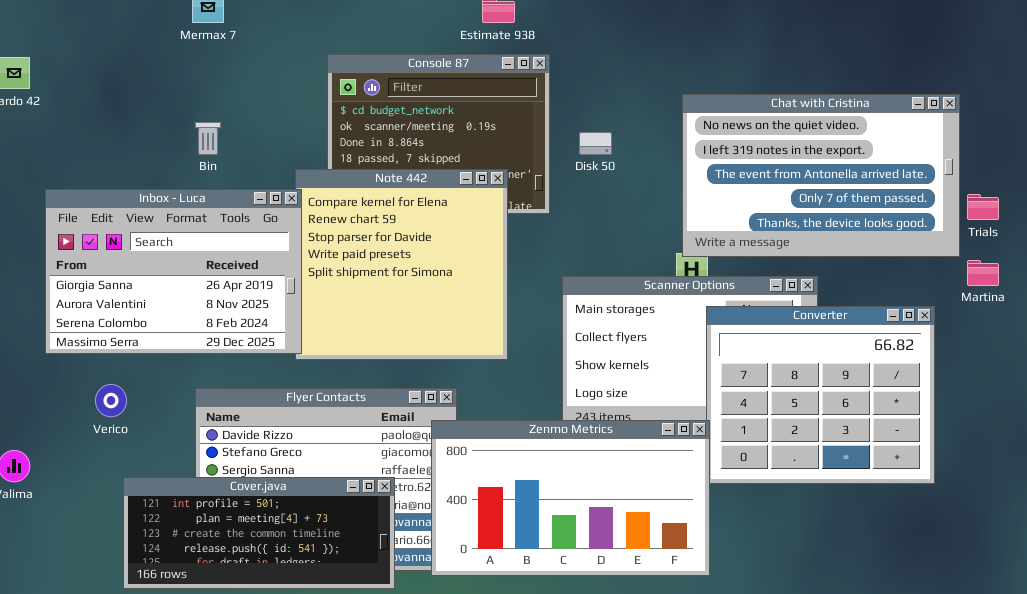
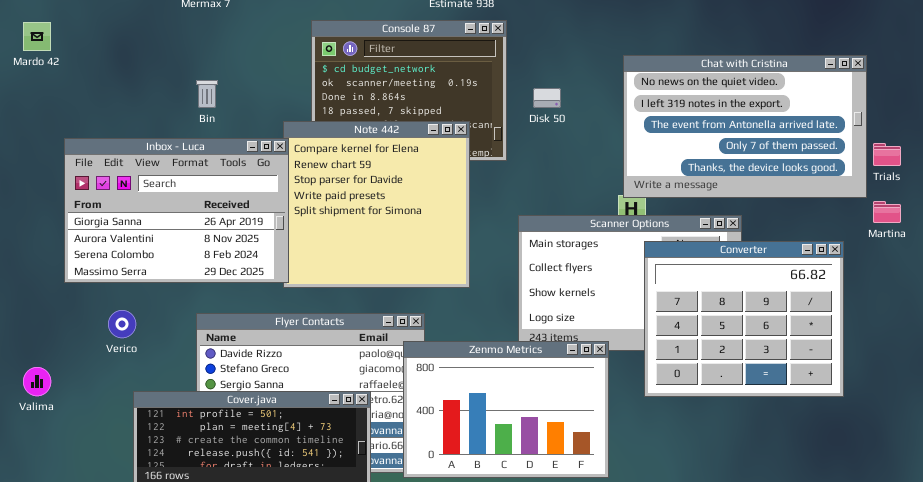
Zenmo Metrics: [431,420,710,576] -> [403,341,609,478], resized

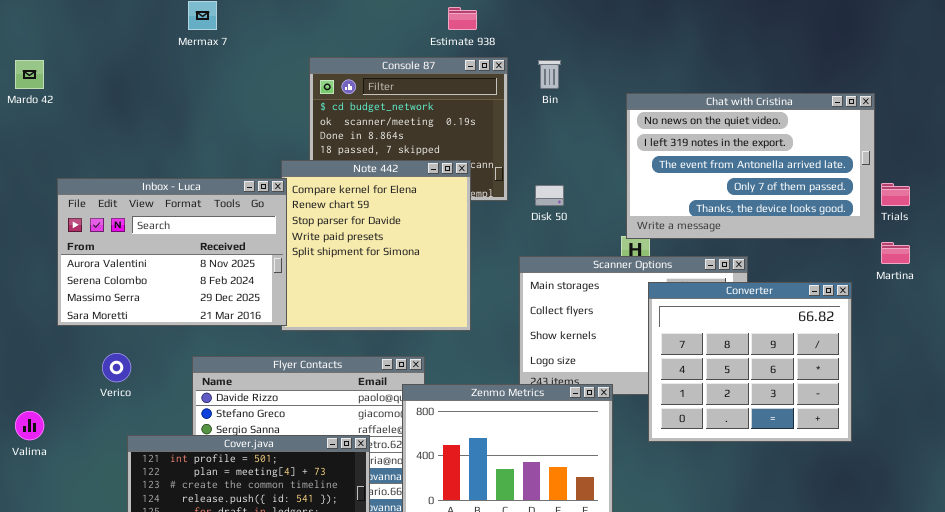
Bin: [196,80,218,108] -> [538,60,561,89], moved
Disk 50: [533,88,561,108] -> [535,185,564,206], moved
Inbox - Luca: [64,138,289,283] -> [57,178,287,326], scrolled down 1 row

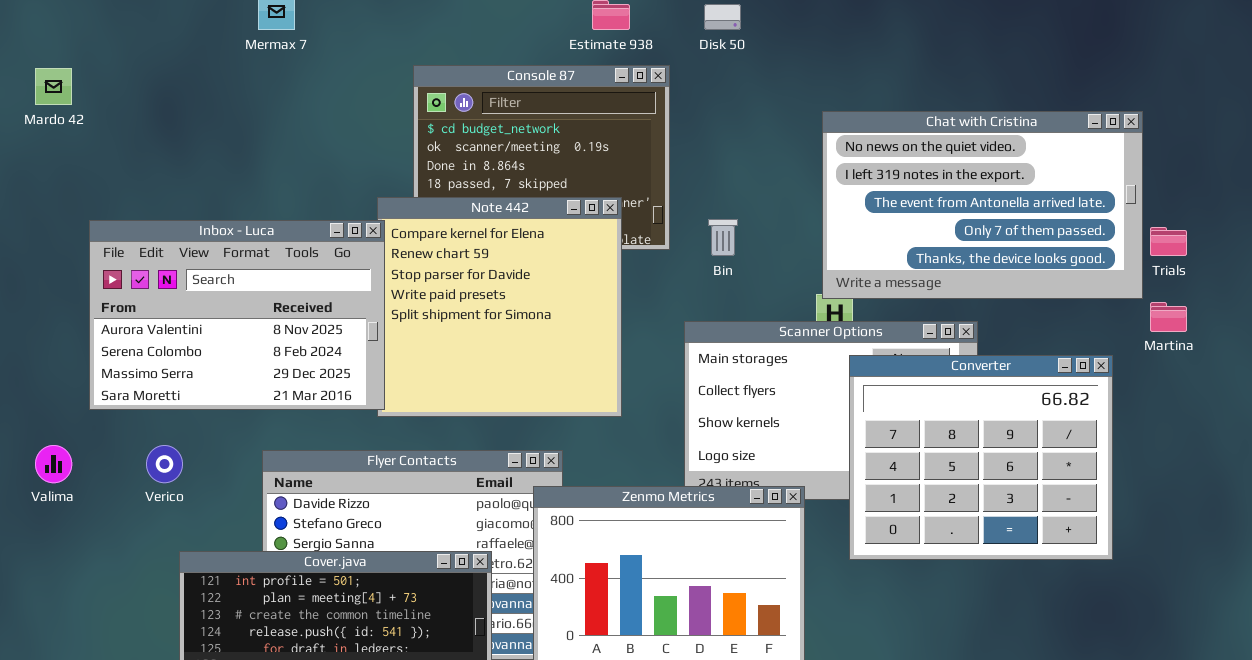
Bin: [538,60,561,89] -> [708,219,738,256], moved
Disk 50: [535,185,564,206] -> [704,4,741,30], moved
Valima: [15,411,44,440] -> [35,445,72,483], moved

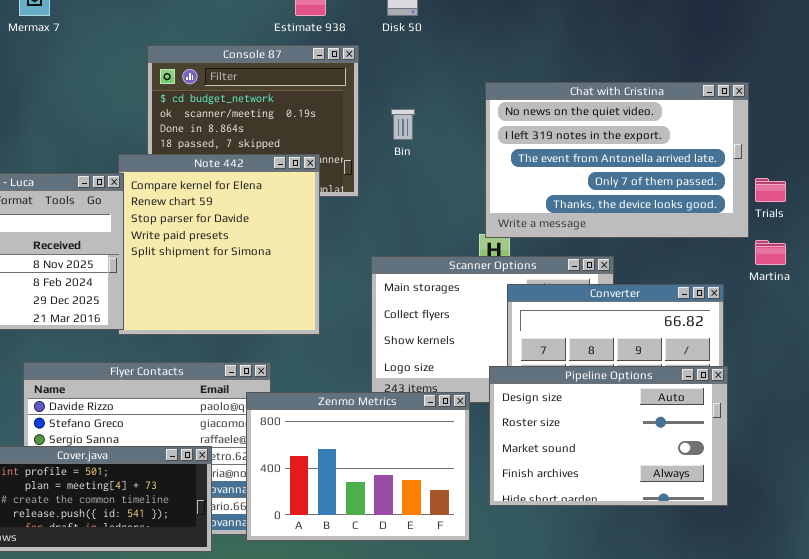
Bin: [708,219,738,256] -> [391,109,415,140], moved
Pipeline Options: none -> [489,366,728,506], opened

